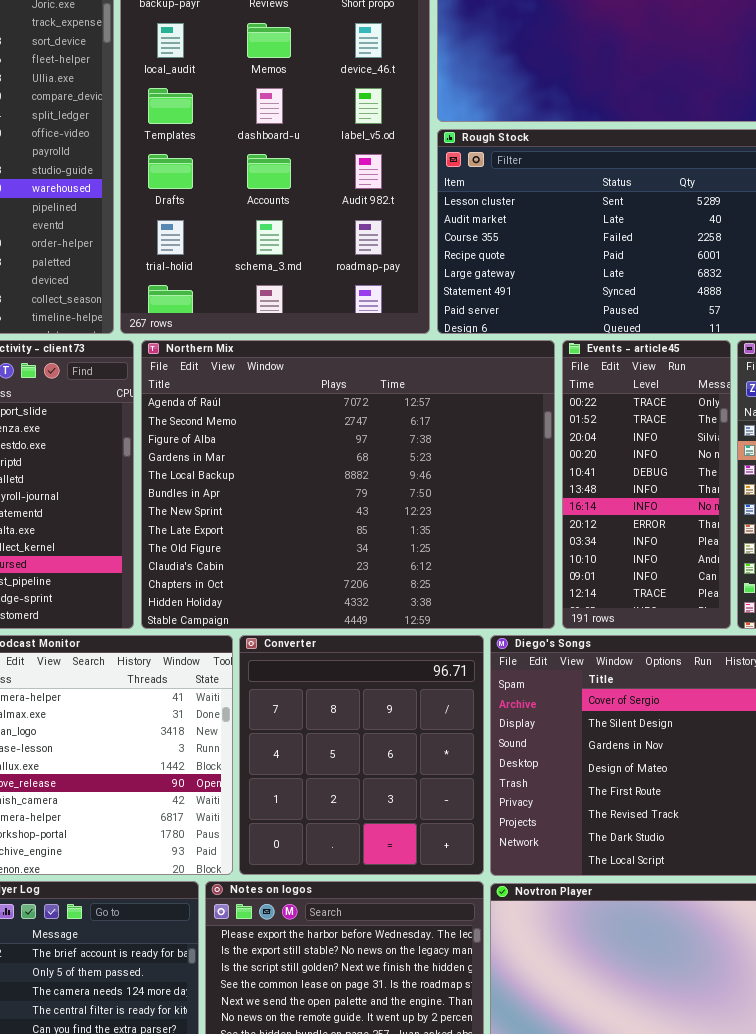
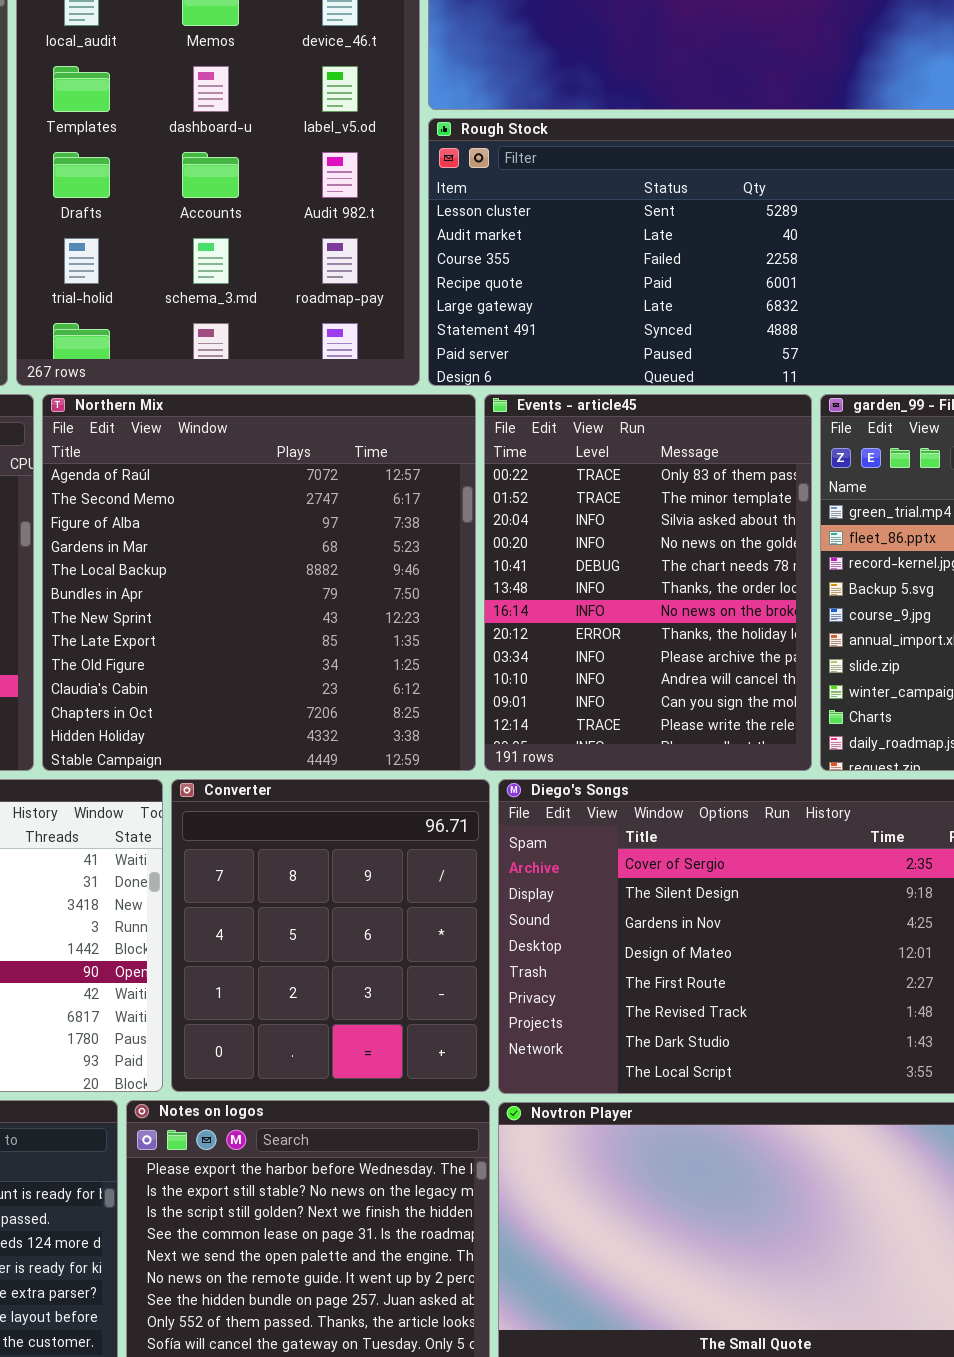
Northern Mix: [141,340,555,629] -> [42,394,476,771], resized
Events - article45: [562,340,731,629] -> [484,394,812,771], resized

